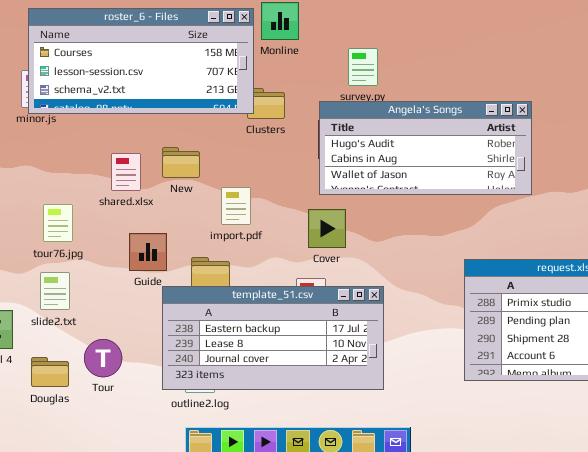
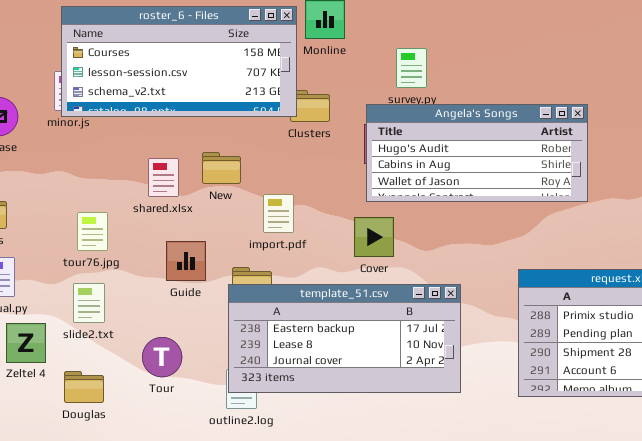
template_51.csv: [162,286,384,390] -> [228,284,461,393], moved
Tour: [84,339,122,377] -> [142,337,182,377], moved

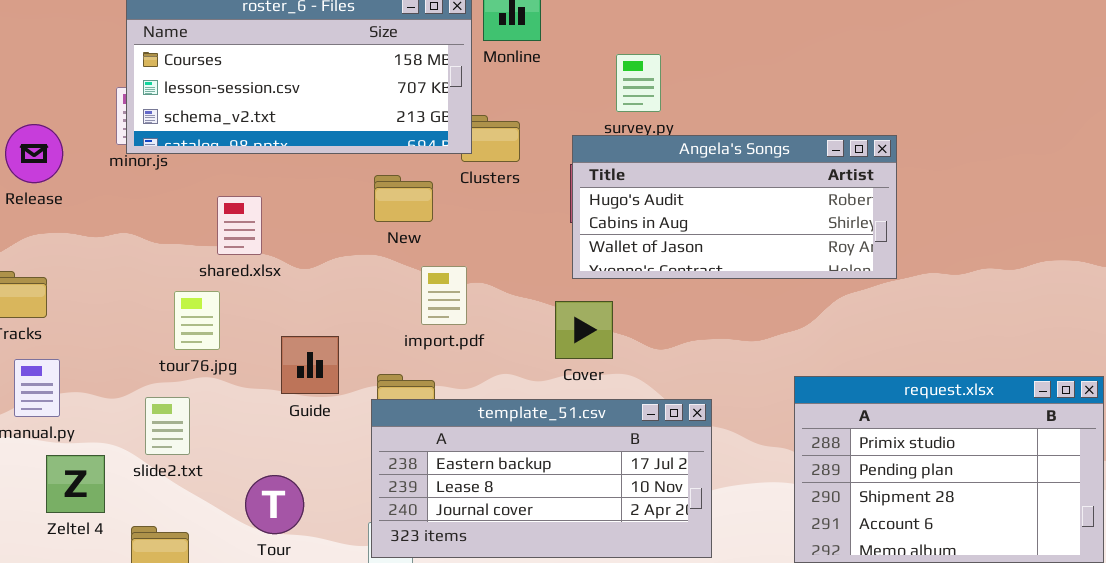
New: [202,152,241,184] -> [374,175,433,222], moved
shared.xlsx: [148,158,179,197] -> [217,196,262,255], moved
tour76.jpg: [77,212,108,251] -> [174,291,220,350], moved

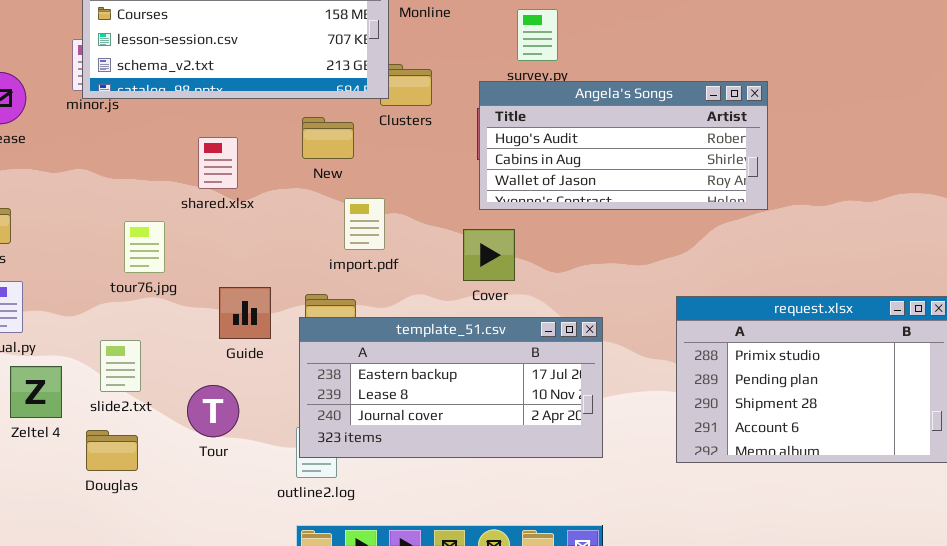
shared.xlsx: [217,196,262,255] -> [198,137,238,189], moved
Guide: [281,336,339,394] -> [219,287,271,339], moved
slide2.txt: [145,397,190,455] -> [100,340,141,392], moved

